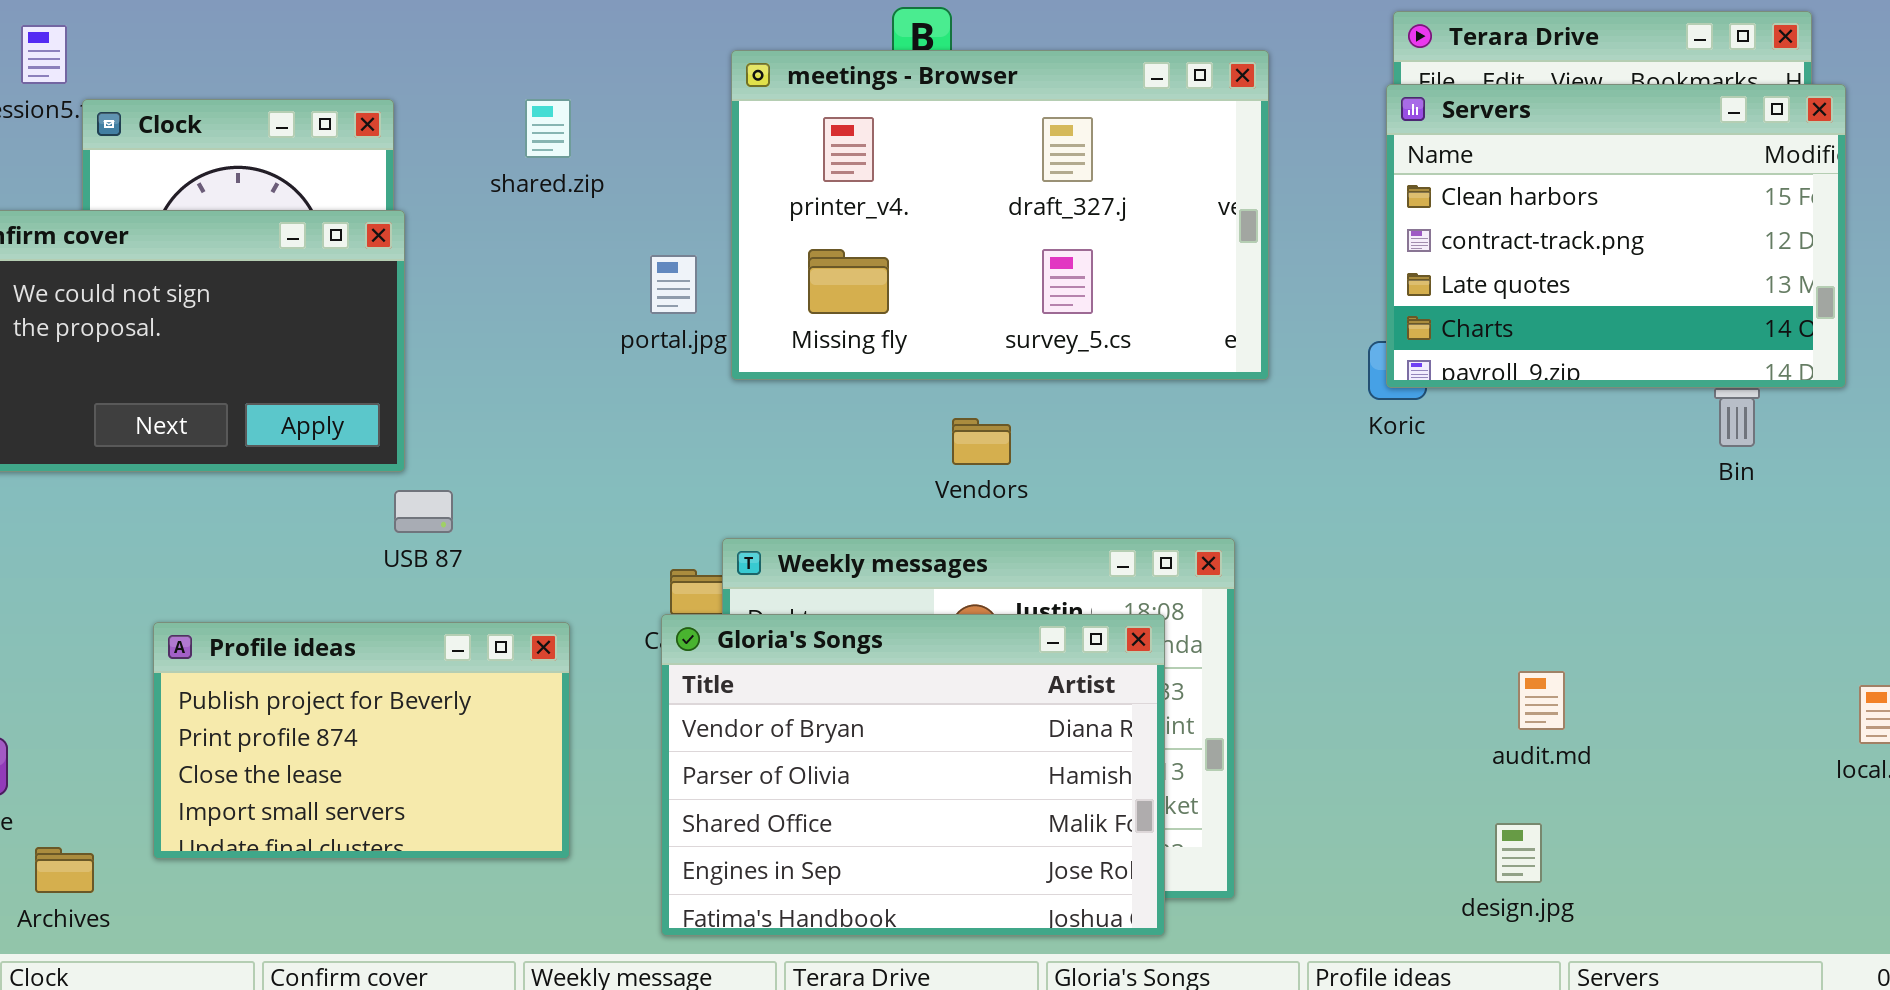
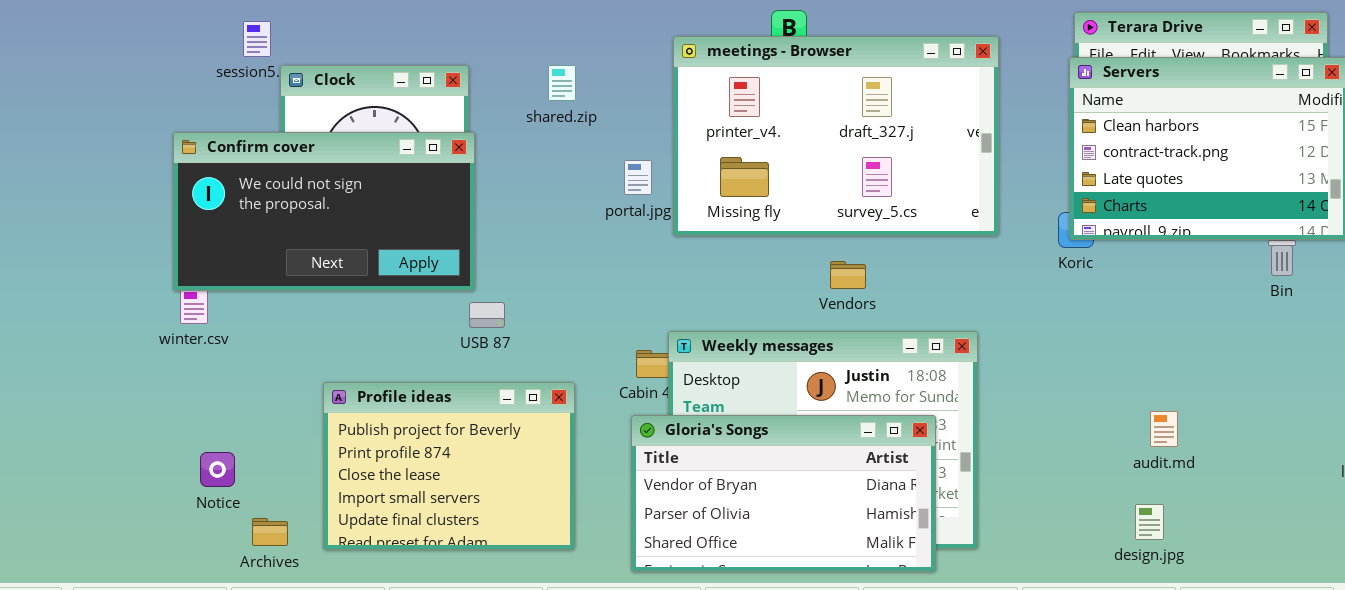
Vendors: [952,418,1011,465] -> [830,261,866,289], moved
Gloria's Songs: [661,614,1165,936] -> [631,415,936,572], resized
Profile ideas: [153,622,570,859] -> [323,382,575,550], resized

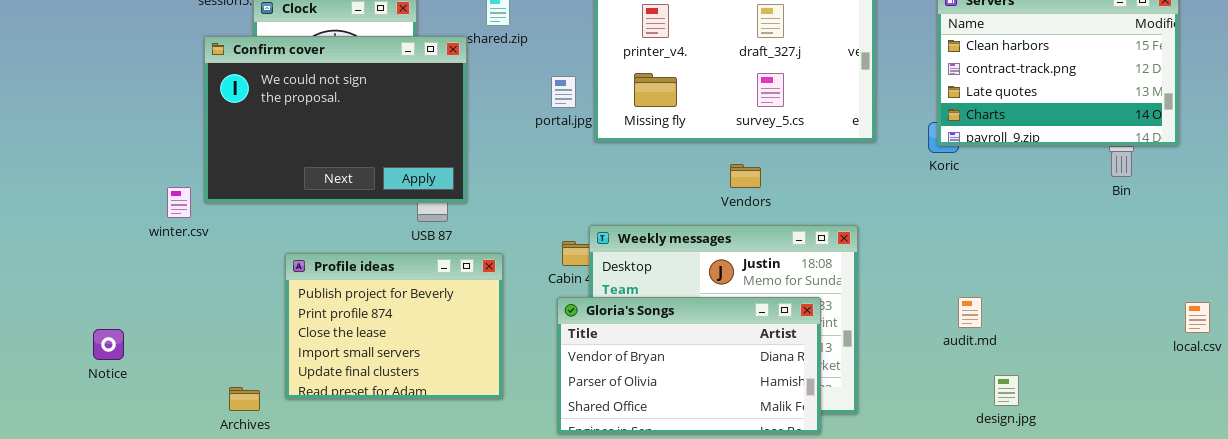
Confirm cover: [173,132,475,291] -> [204,36,467,203], moved, resized
Profile ideas: [323,382,575,550] -> [285,253,503,399], moved
audit.md: [1150,411,1178,447] -> [958,297,982,328], moved
Notice: [200,452,235,487] -> [93,329,124,360], moved

